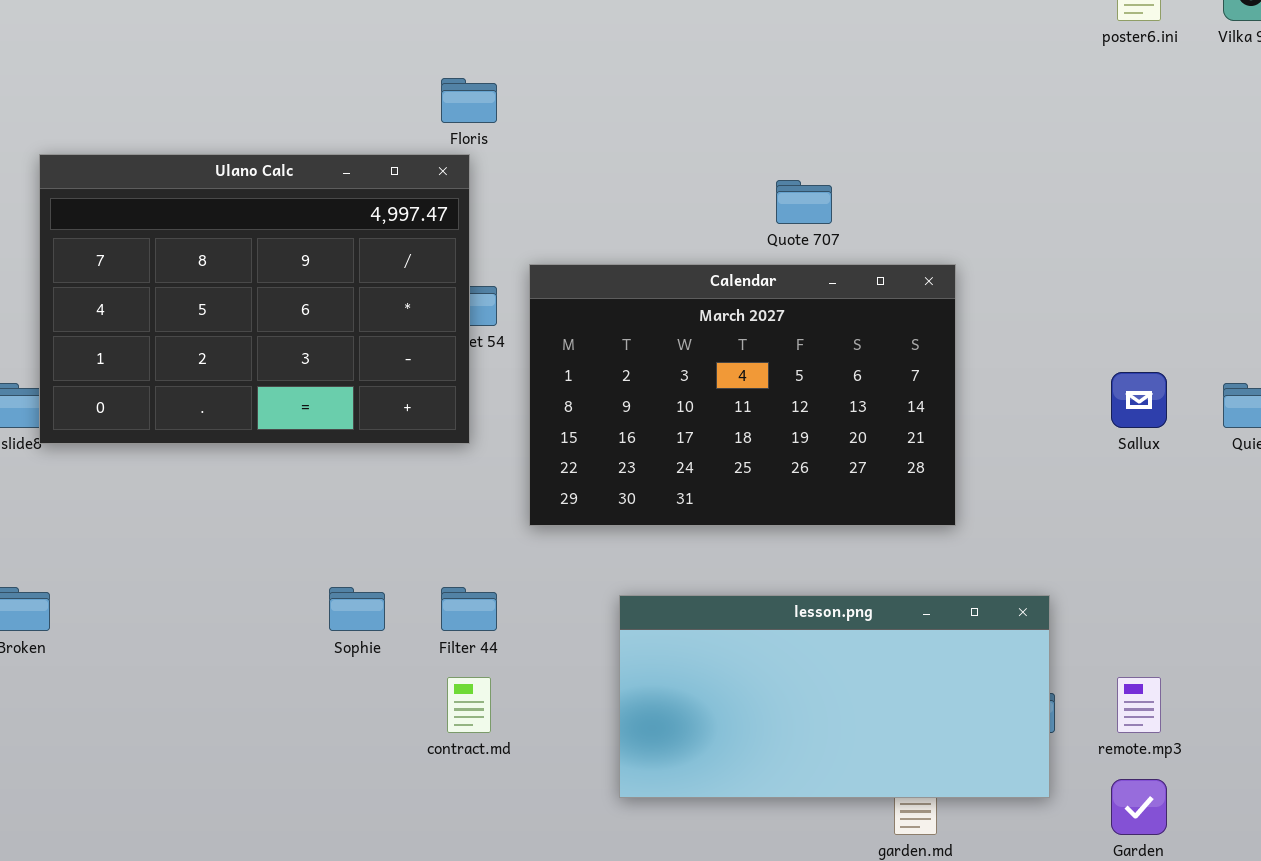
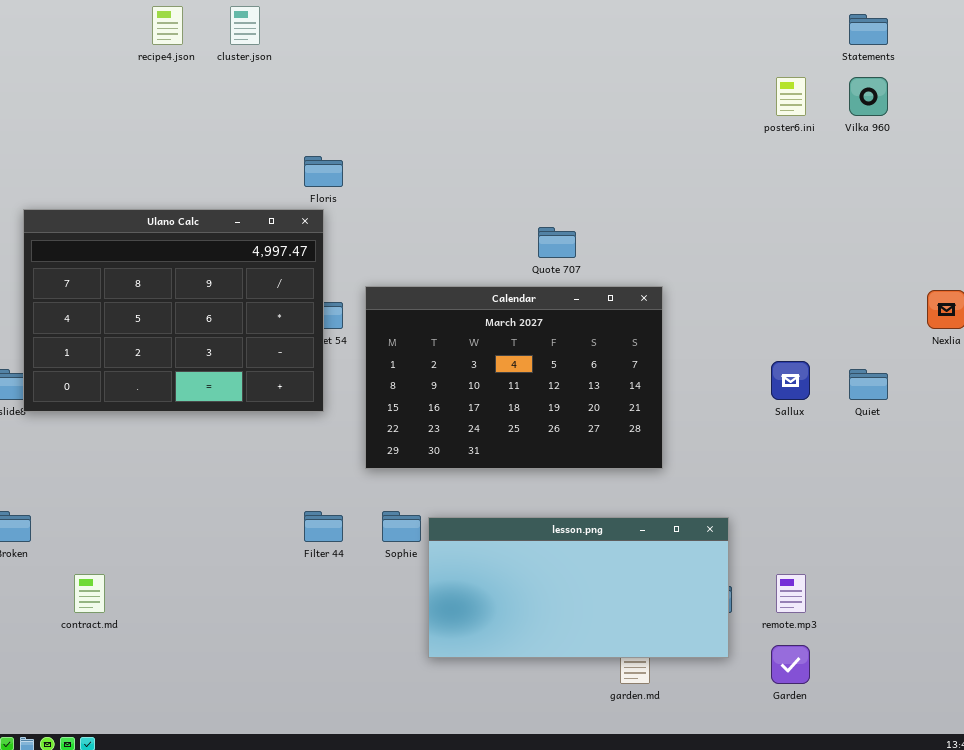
Sophie: [329,587,385,631] -> [382,511,421,542], moved
contract.md: [447,677,491,733] -> [74,574,105,613], moved

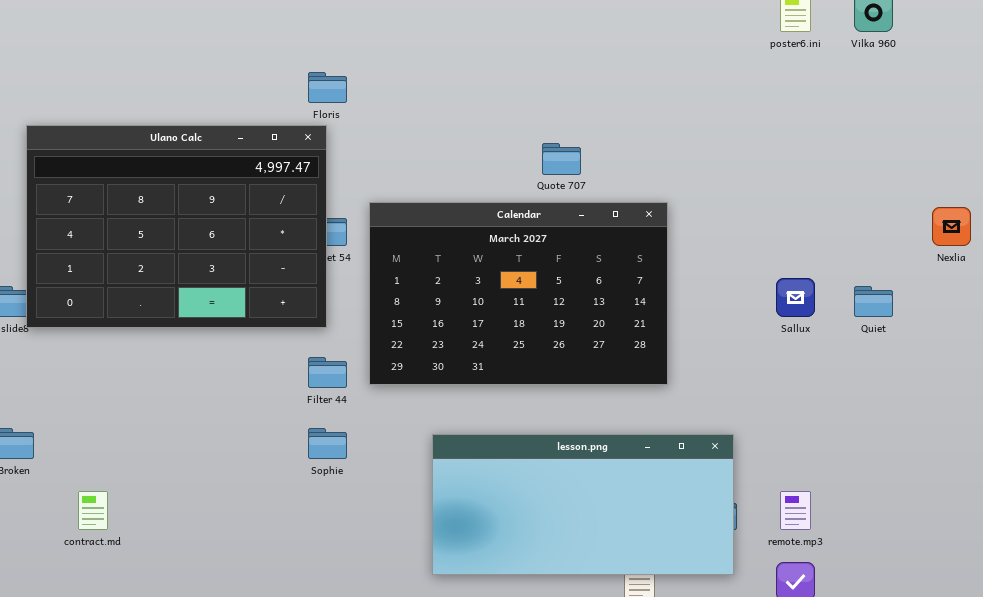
Filter 44: [304,511,343,542] -> [308,357,347,388], moved
Sophie: [382,511,421,542] -> [308,428,347,459], moved

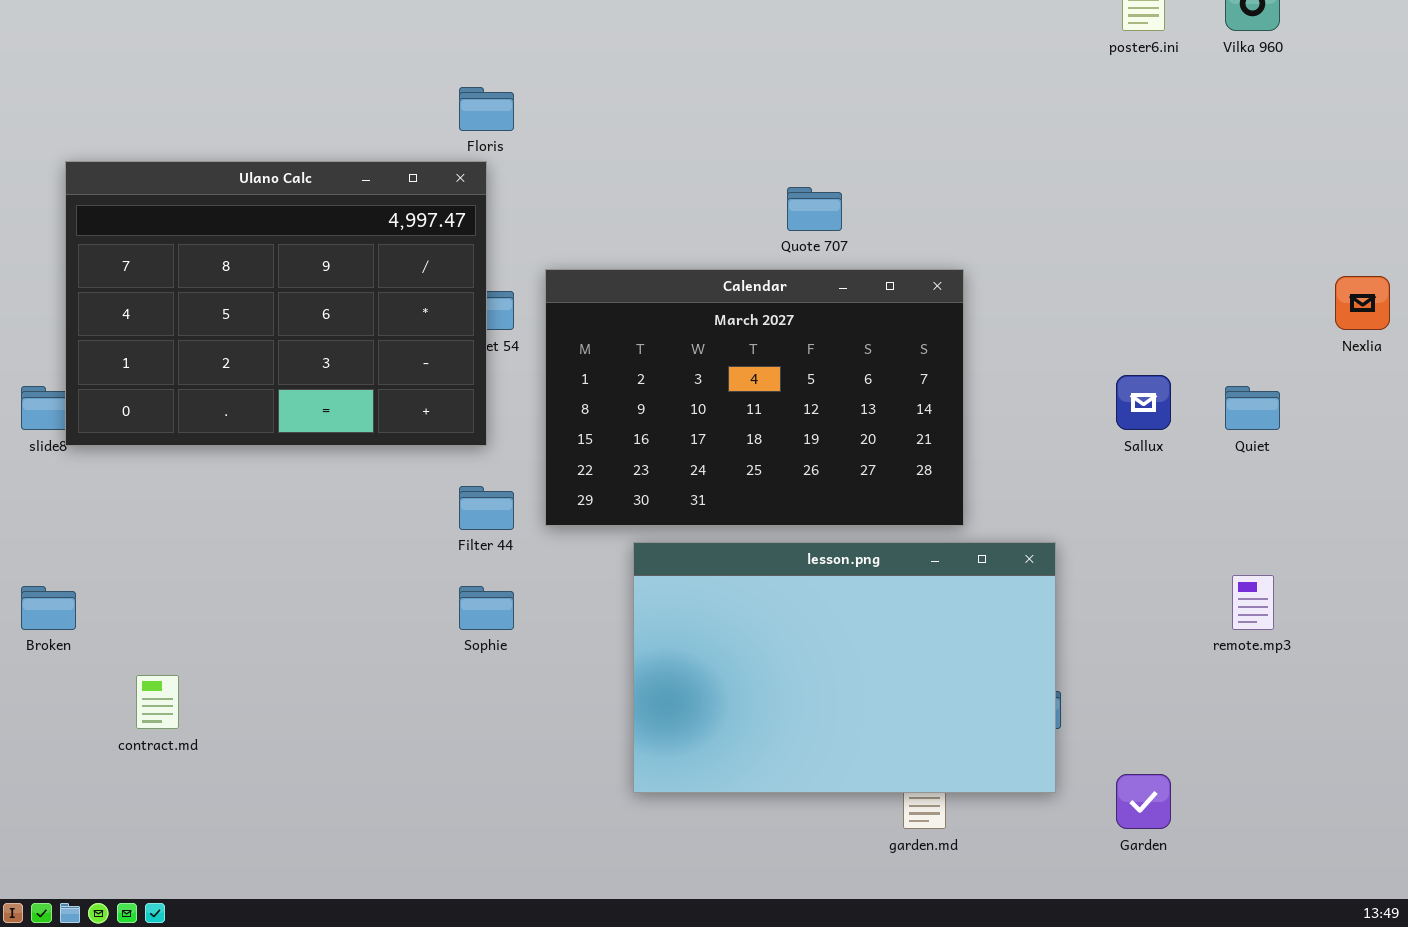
lesson.png: [432,434,734,575] -> [633,542,1056,793], resized
remote.mp3: [780,491,811,530] -> [1232,575,1274,630], moved

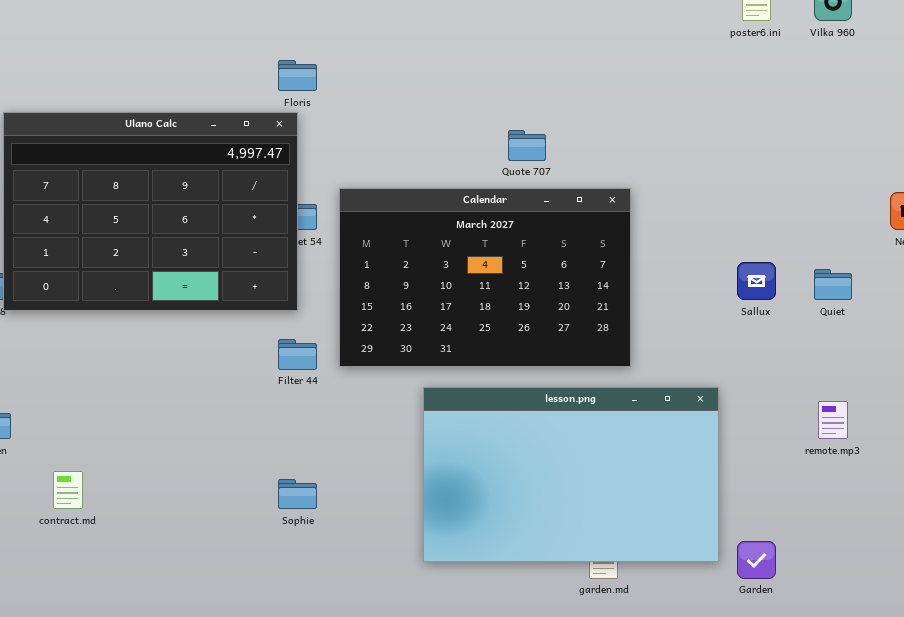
lesson.png: [633,542,1056,793] -> [423,387,719,562], moved
Sophie: [459,586,514,630] -> [278,479,317,509], moved

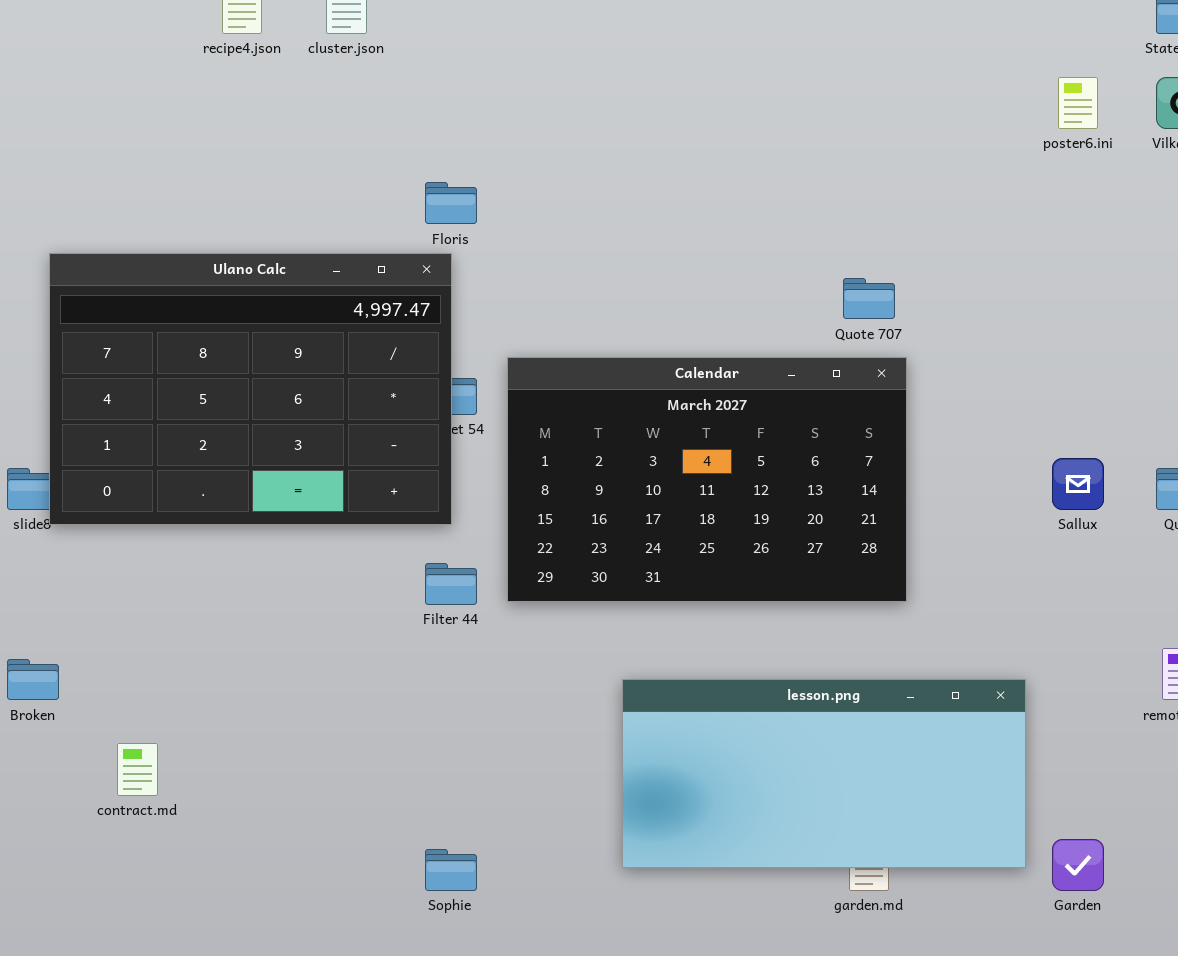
Quote 707: [508,130,546,161] -> [843,278,895,319], moved
lesson.png: [423,387,719,562] -> [622,679,1026,868], resized
Sophie: [278,479,317,509] -> [425,849,477,891], moved

